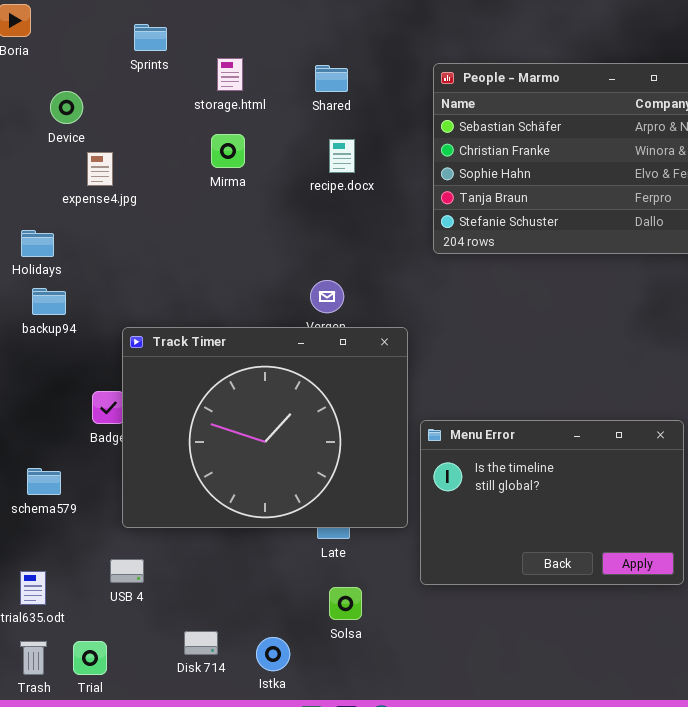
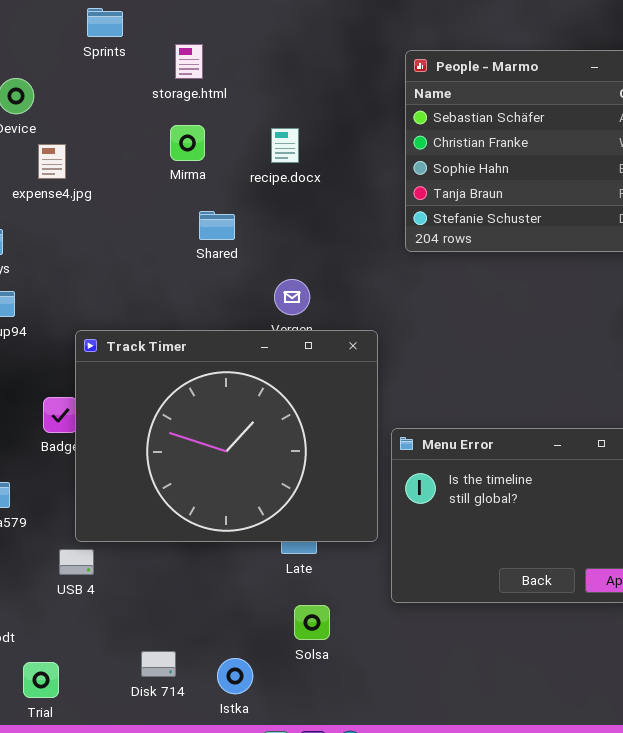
Shared: [315,65,348,92] -> [199,211,235,240], moved
recipe.docx: [329,139,355,173] -> [271,128,299,163], moved
USB 4: [110,559,144,583] -> [59,549,94,575], moved

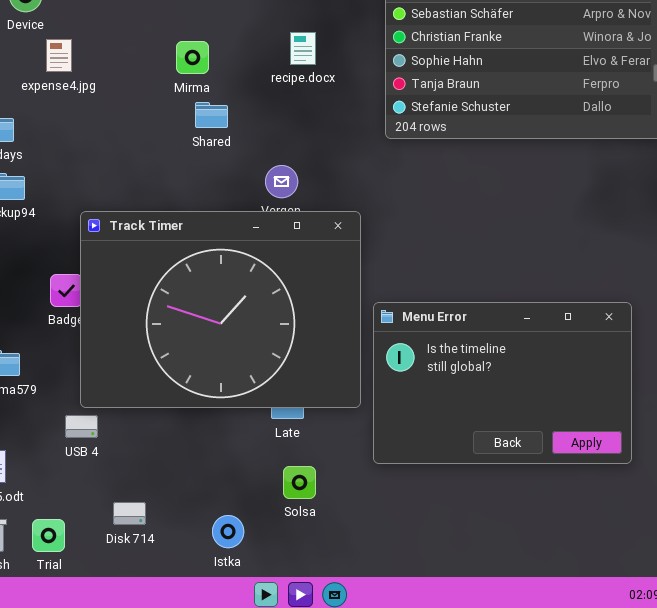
Mirma: [170,125,205,161] -> [176,41,209,74], moved
recipe.docx: [271,128,299,163] -> [290,32,316,65], moved
Disk 714: [141,651,176,677] -> [113,502,146,525], moved

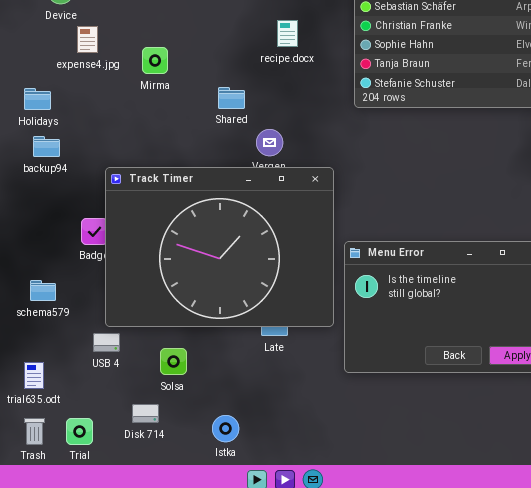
Mirma: [176,41,209,74] -> [142,47,168,74], moved
Shared: [195,102,228,128] -> [218,87,245,109], moved
Solsa: [283,466,316,499] -> [160,348,187,375], moved

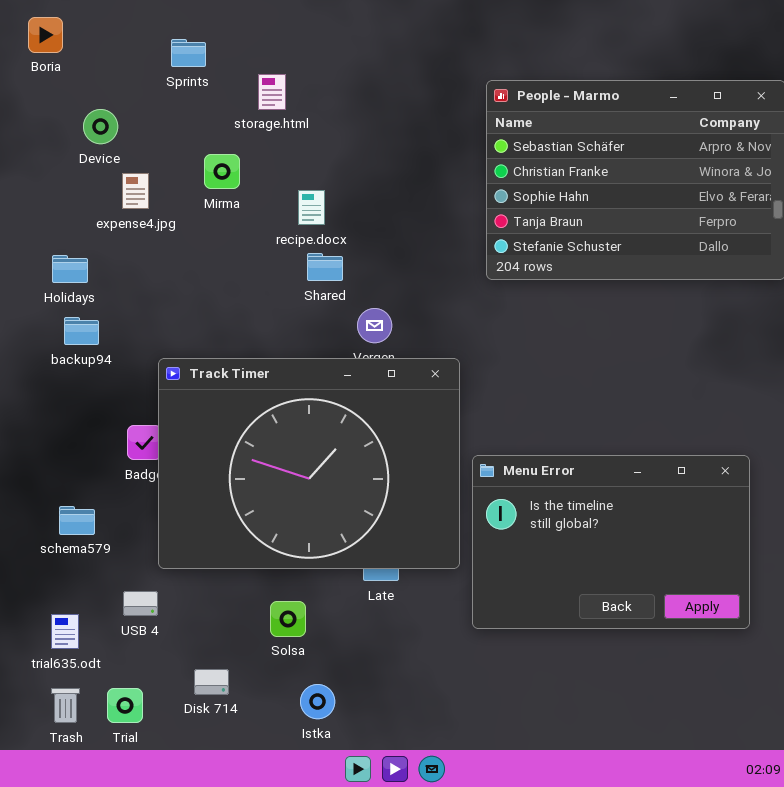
recipe.docx: [277,20,298,47] -> [298,190,325,225], moved
Mirma: [142,47,168,74] -> [204,154,240,189], moved
USB 4: [93,333,120,352] -> [123,591,158,616], moved
Solsa: [160,348,187,375] -> [270,601,306,637], moved

